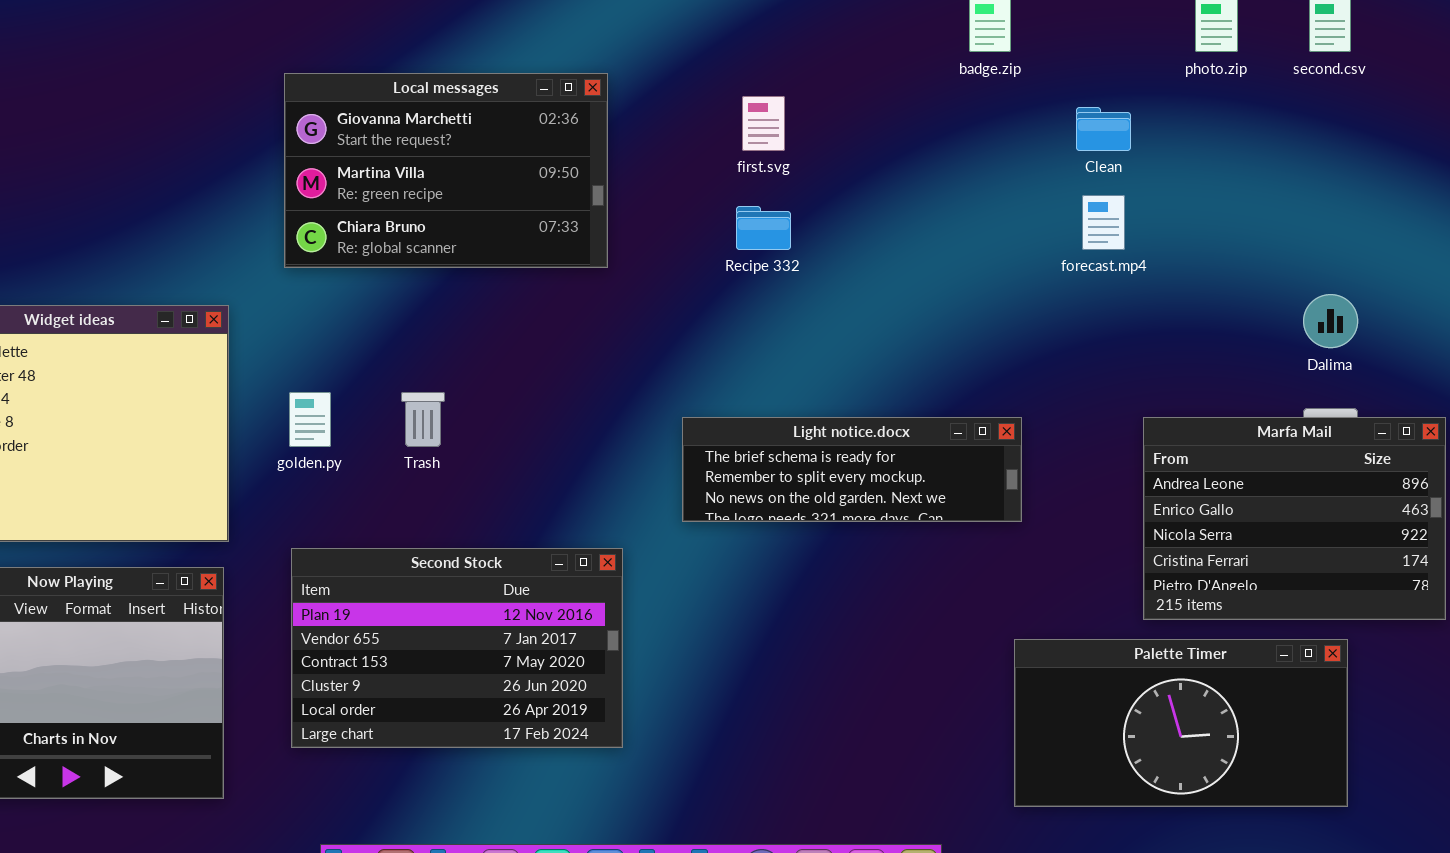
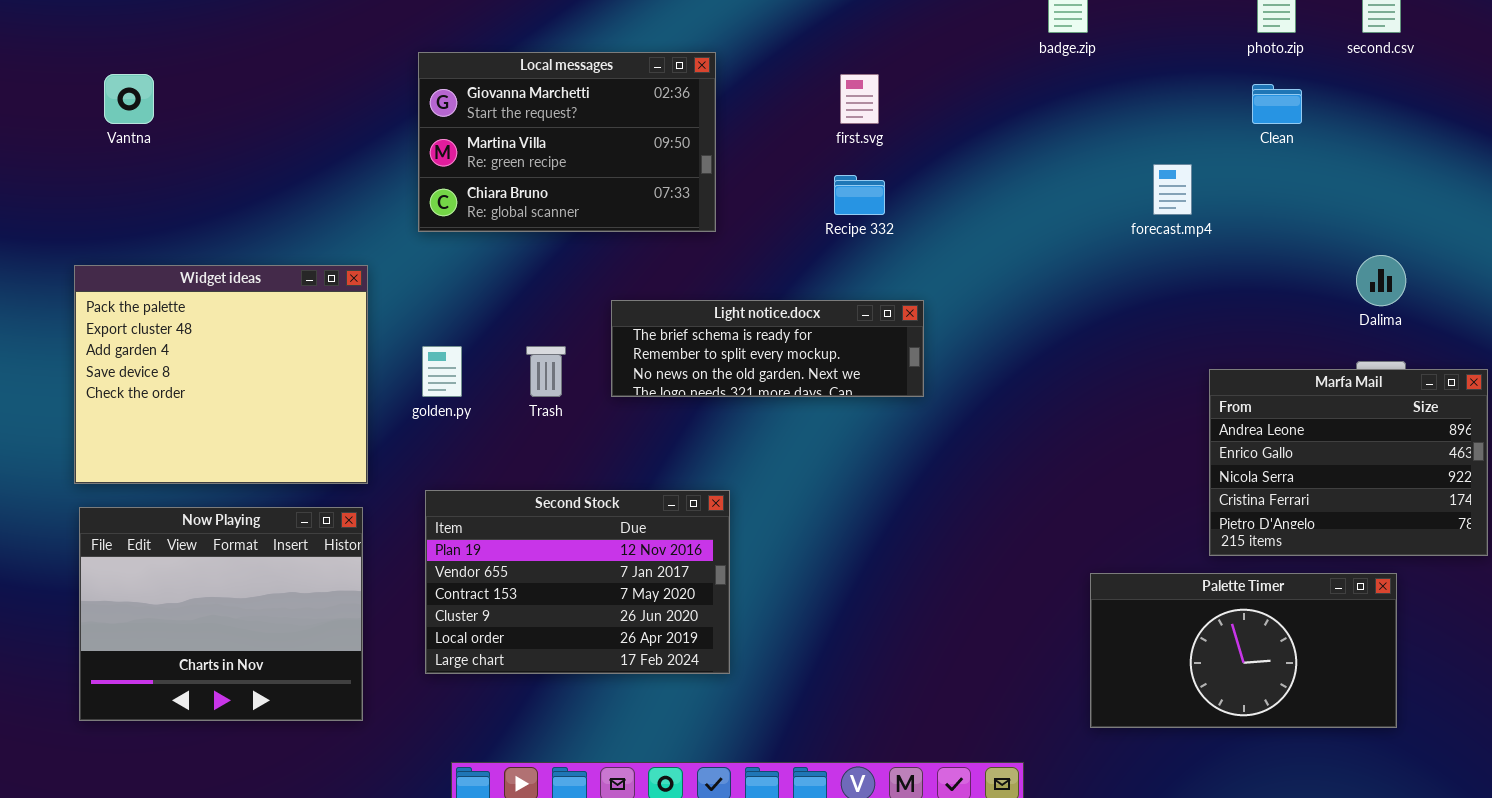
Clean: [1076,107,1131,151] -> [1252,84,1302,124], moved
Light notice.docx: [682,417,1022,522] -> [611,300,924,397], moved

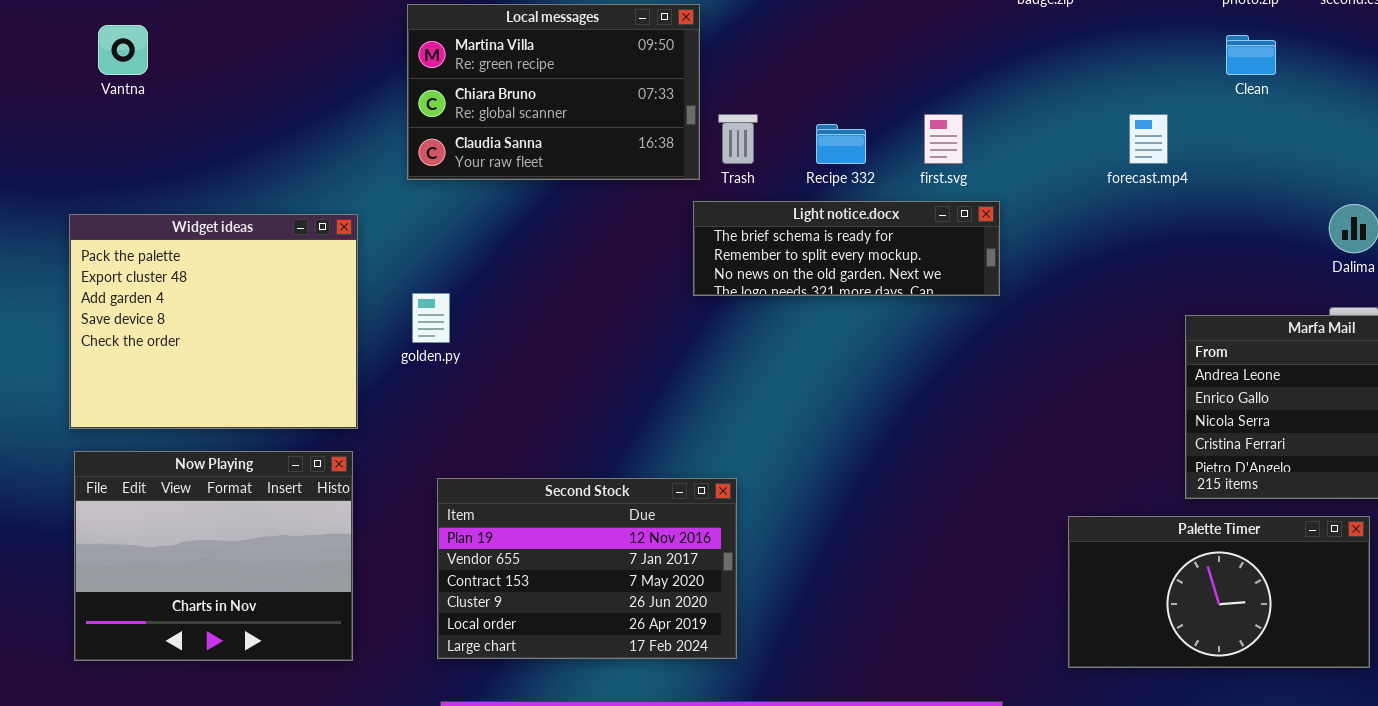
Local messages: [418,52,716,232] -> [407,4,700,180], scrolled down 1 row
first.svg: [840,74,879,124] -> [924,114,963,164], moved
Light notice.docx: [611,300,924,397] -> [693,201,1000,296], moved
Trash: [526,346,566,397] -> [718,114,758,164], moved
Second Stock: [425,490,730,674] -> [437,478,737,659], moved

